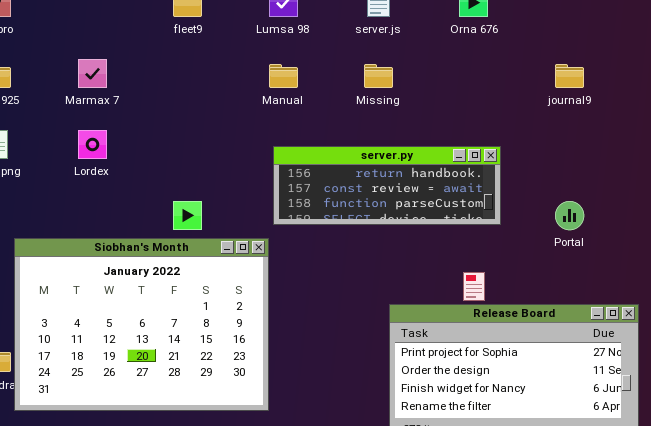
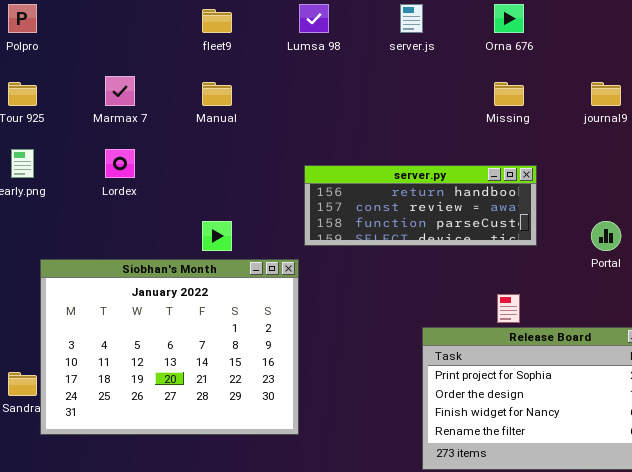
Manual: [269,64,298,88] -> [202,82,232,106], moved
Missing: [364,64,393,88] -> [494,82,524,106], moved

